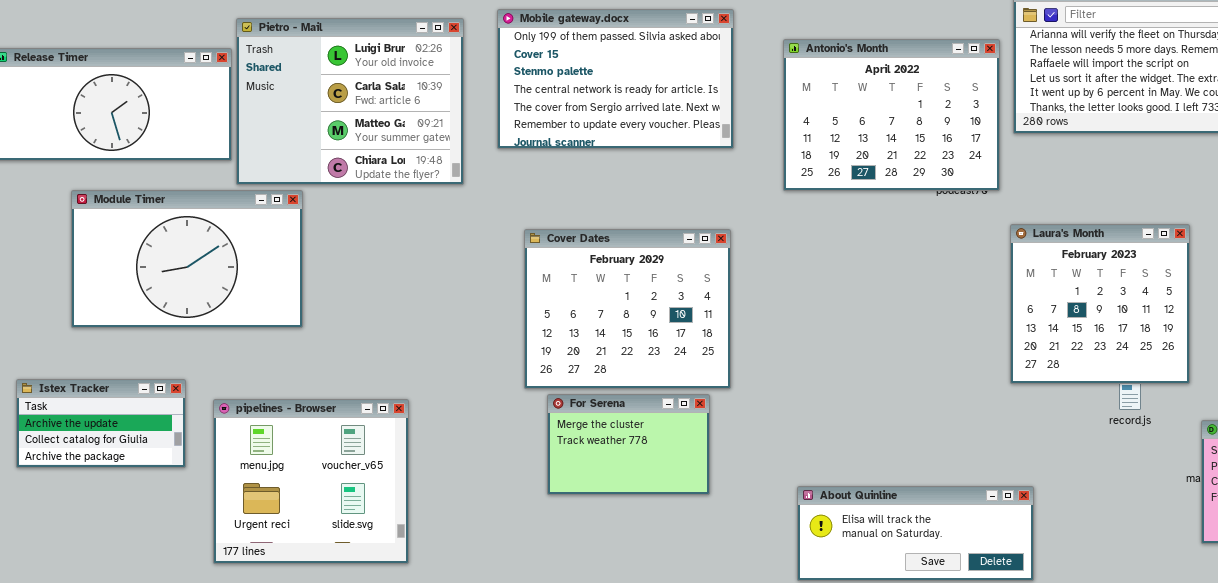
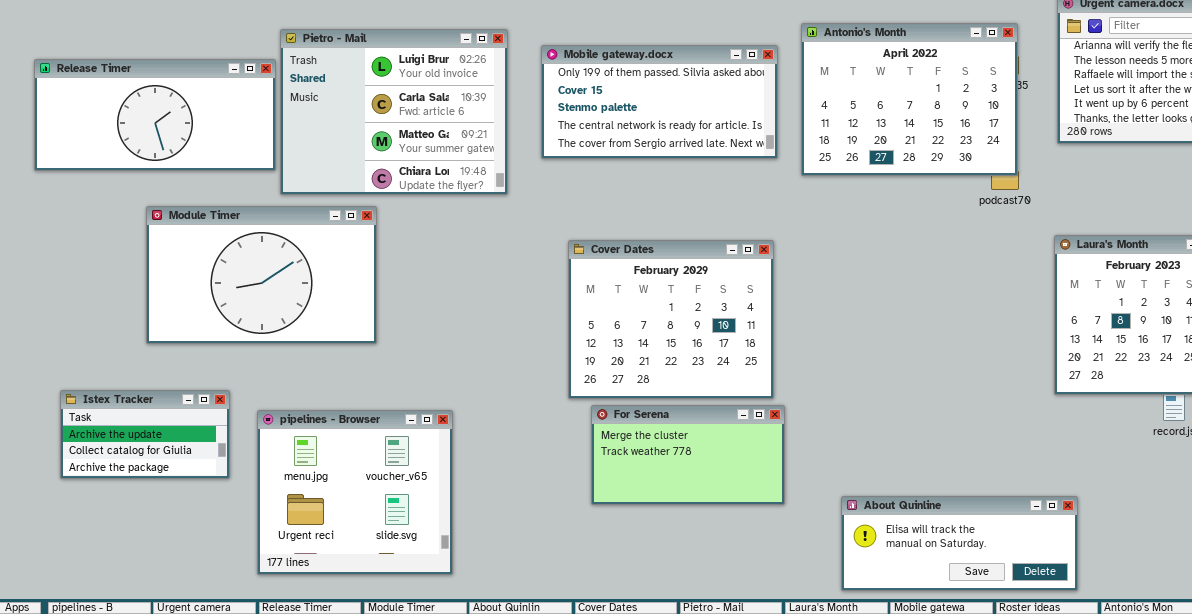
Mobile gateway.docx: [497,9,734,149] -> [541,45,778,159], resized
Antonio's Month: [783,39,1000,191] -> [801,23,1018,176], moved
Module Timer: [71,190,303,328] -> [146,206,377,344], moved
For Serena: [547,394,710,495] -> [591,405,785,505], resized

